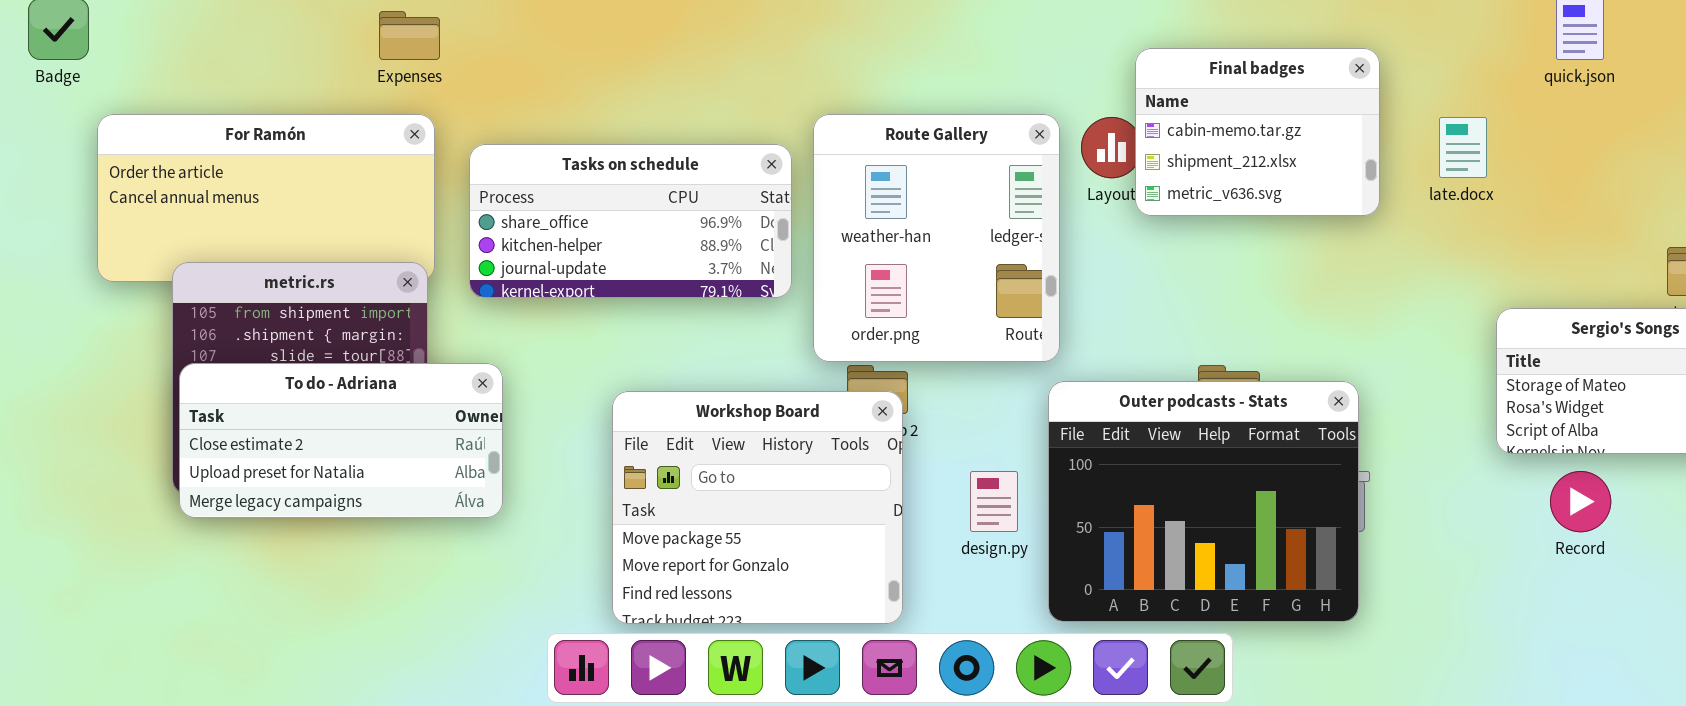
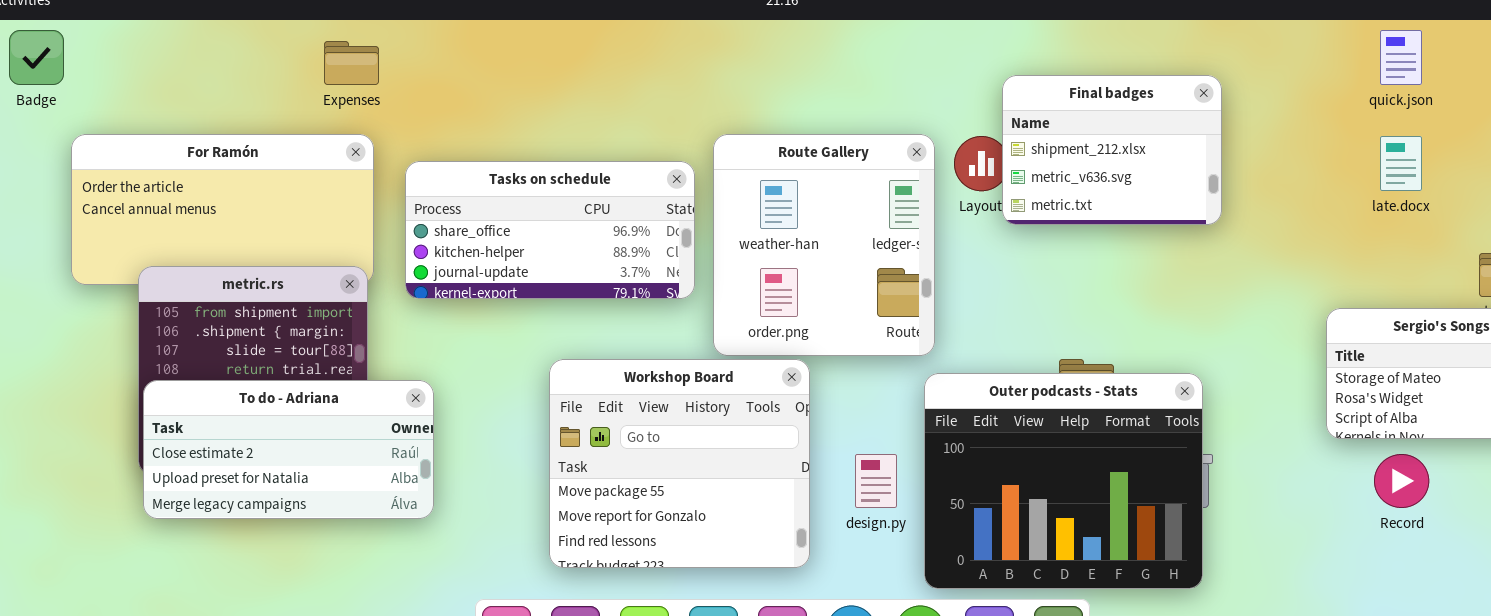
Final badges: [1135,48,1380,216] -> [1002,75,1222,225], scrolled down 1 row
late.docx: [1439,117,1487,178] -> [1380,136,1422,191], moved
To do - Adriana: [179,363,503,518] -> [143,380,434,519], moved
Workshop Board: [612,391,903,624] -> [549,359,810,568], moved

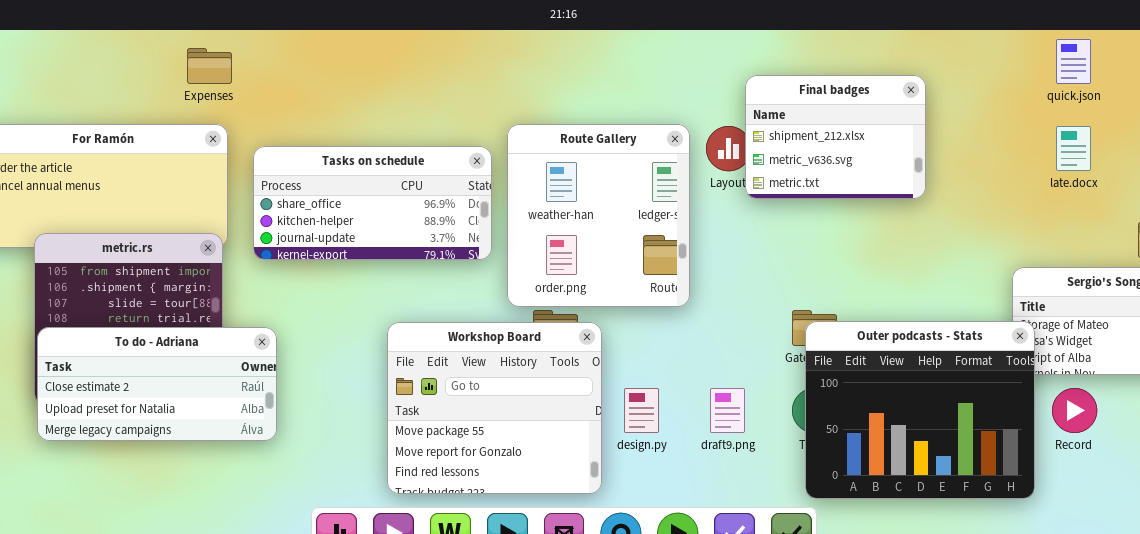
Workshop Board: [549,359,810,568] -> [387,322,602,494], moved
Outer podcasts - Stats: [924,373,1203,589] -> [805,321,1035,499], moved

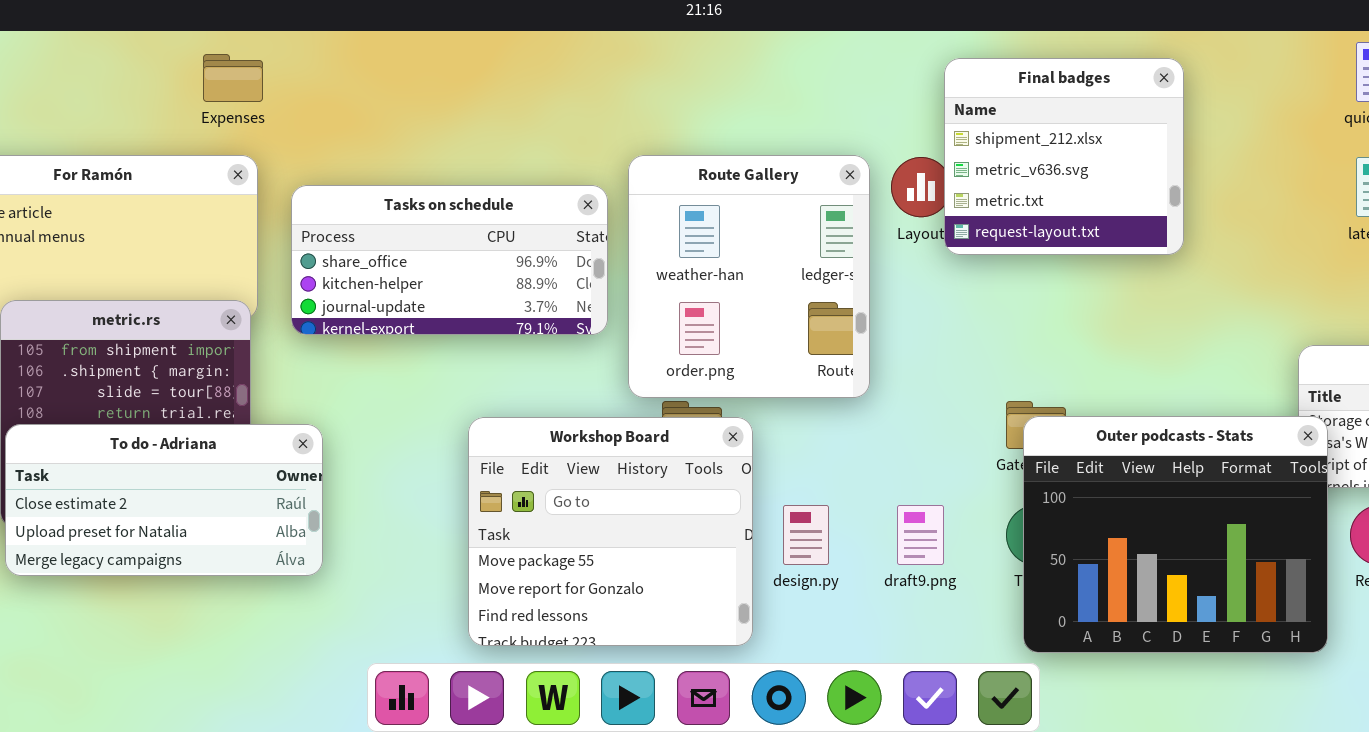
Final badges: [745,75,926,199] -> [944,58,1184,255], resized

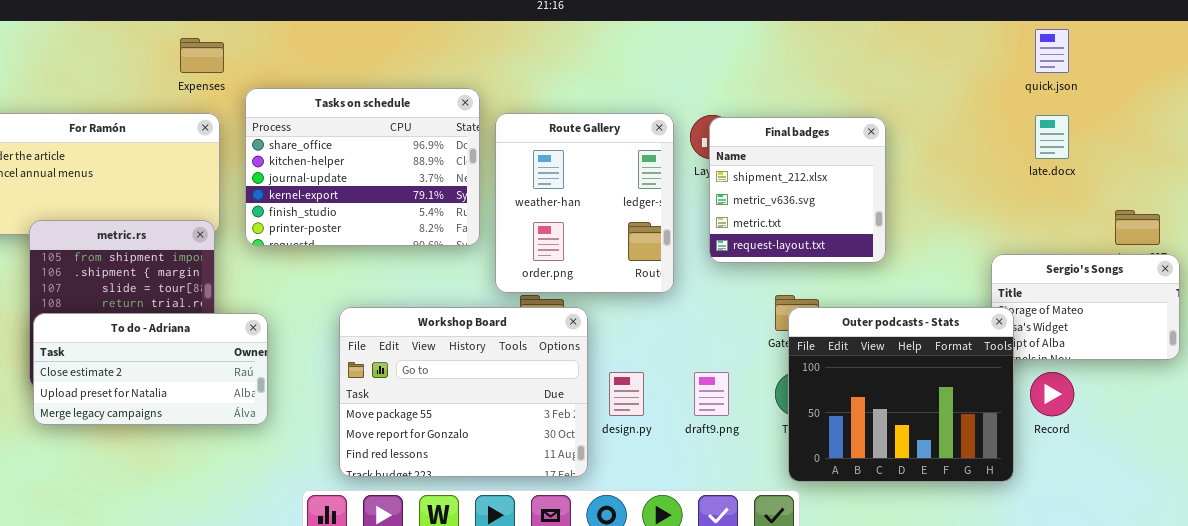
Final badges: [944,58,1184,255] -> [709,117,886,263], moved
Tasks on schedule: [291,185,608,335] -> [245,88,480,246], resized
Workshop Board: [468,417,753,646] -> [339,307,588,477], resized

